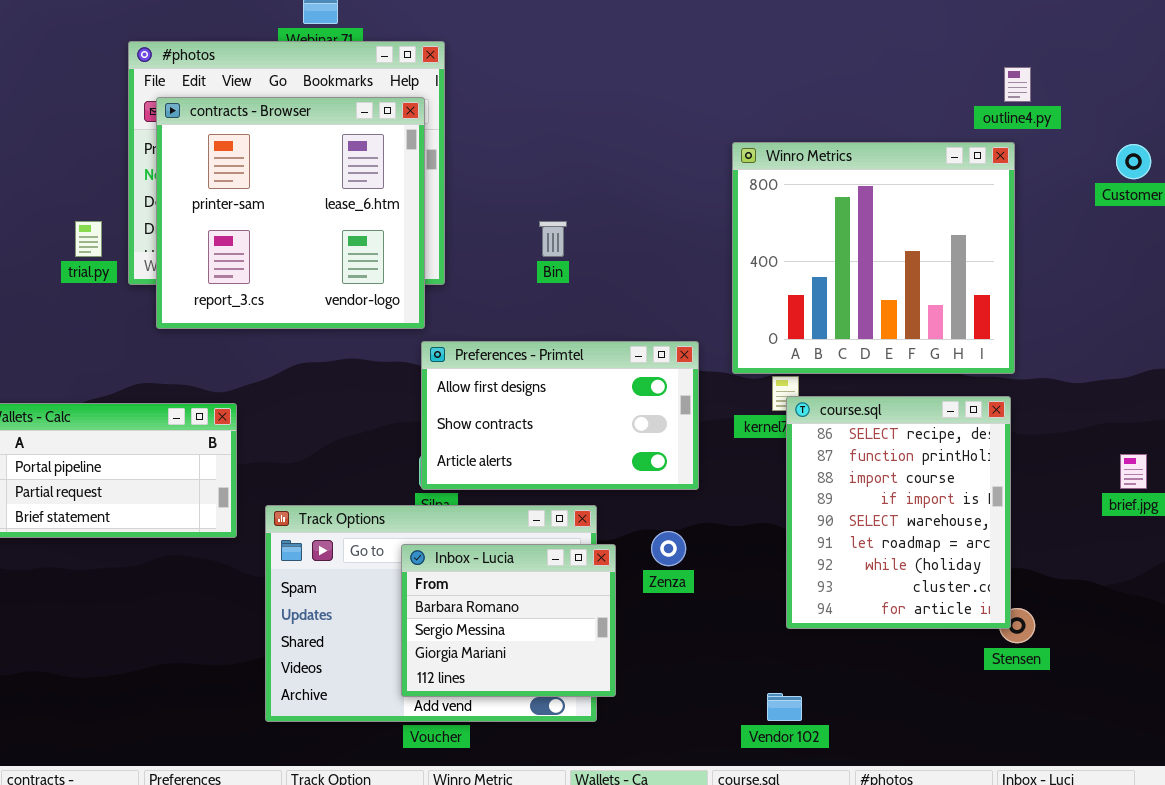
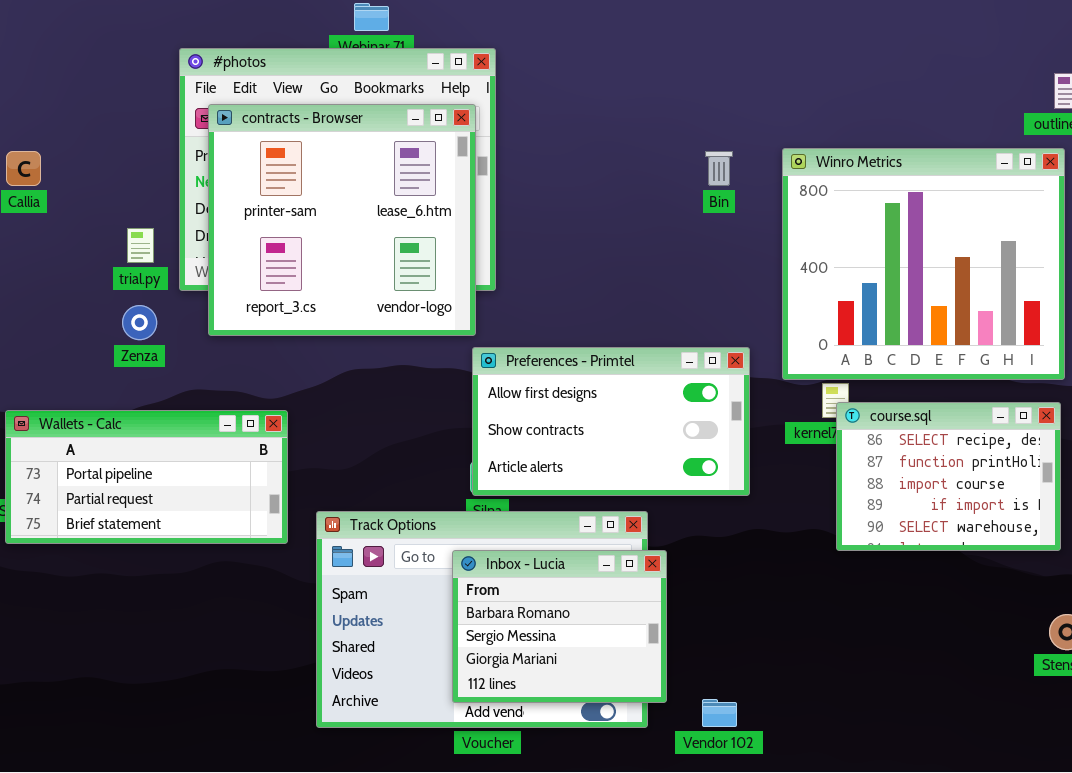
Bin: [539,221,567,257] -> [705,151,733,186], moved
course.sql: [786,396,1011,629] -> [836,402,1061,551], resized
Zenza: [651,531,686,566] -> [122,305,157,340], moved
Vendor 102: [767,693,802,721] -> [702,699,737,727], moved

